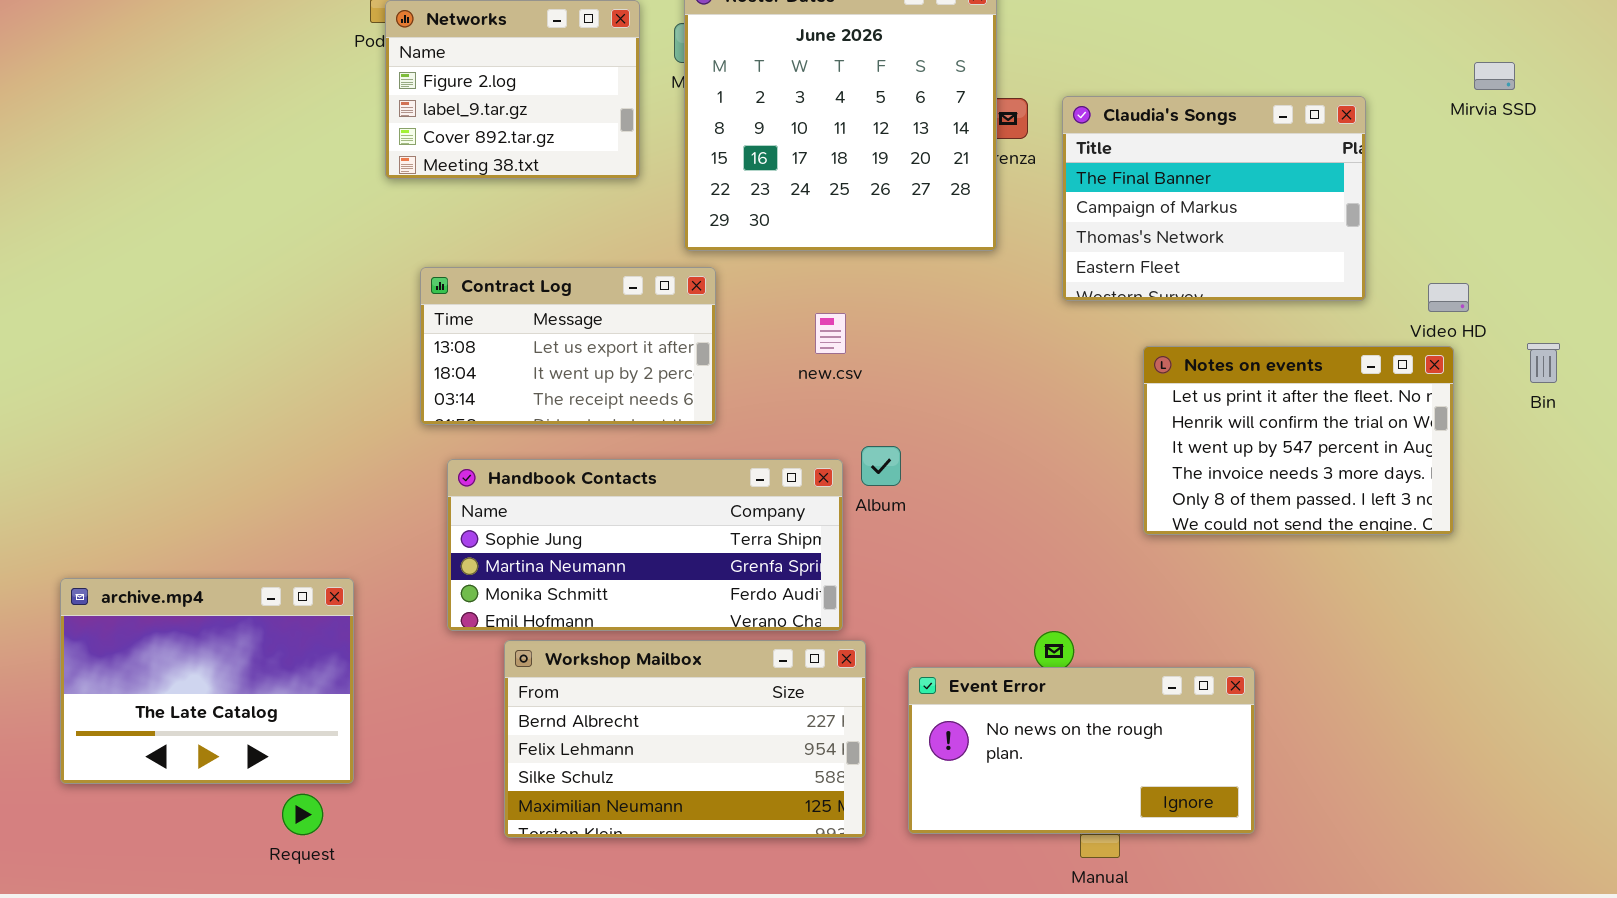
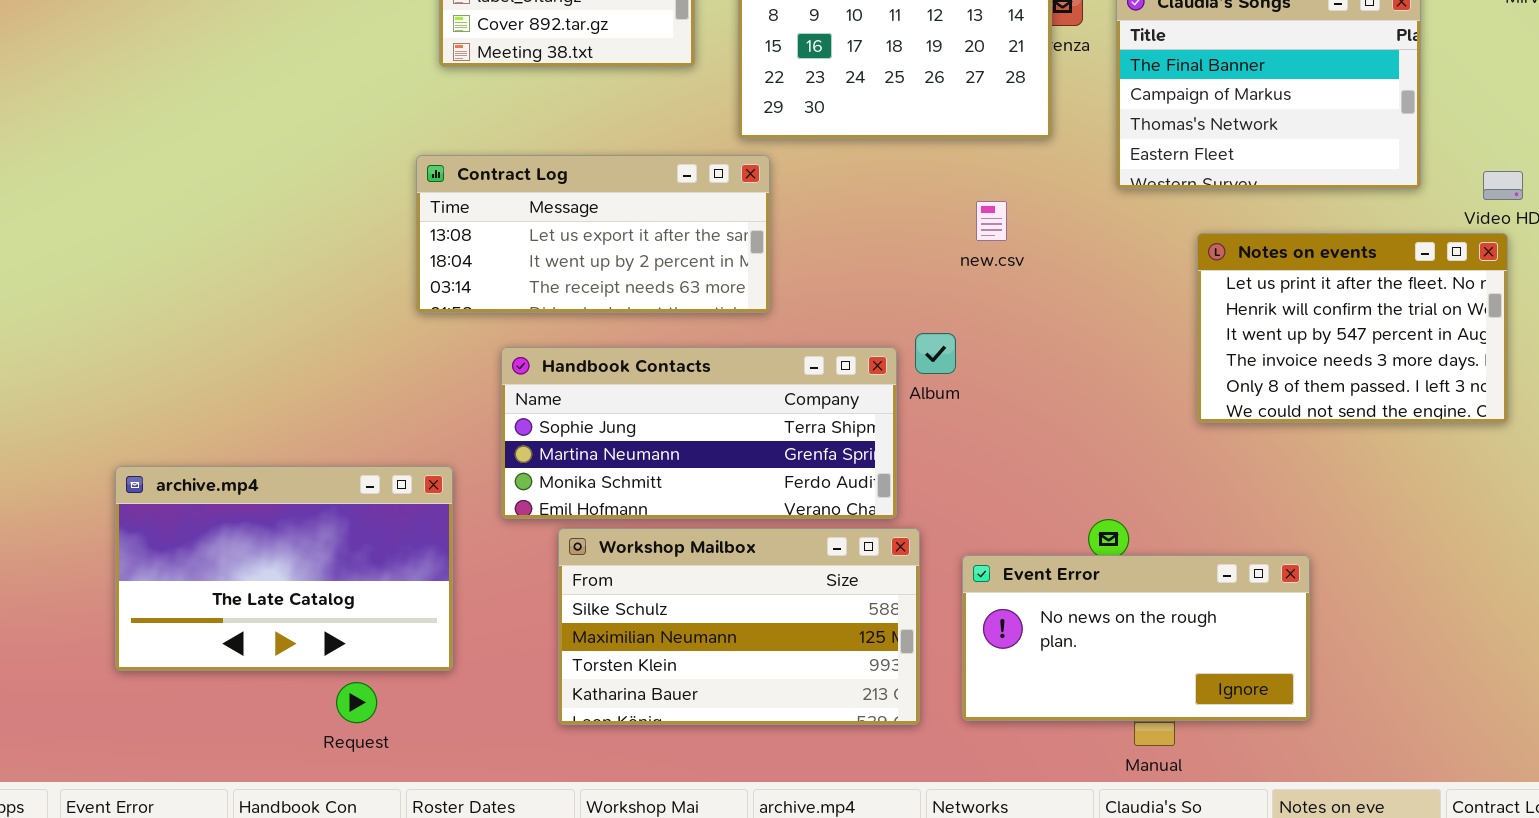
Contract Log: [420,267,716,425] -> [416,155,770,313], resized
new.csv: [815,313,846,354] -> [976,201,1007,241], moved
archive.mp4: [60,578,354,784] -> [115,466,453,671], resized
Workshop Mailbox: [504,640,866,838] -> [558,528,920,725], scrolled down 2 rows

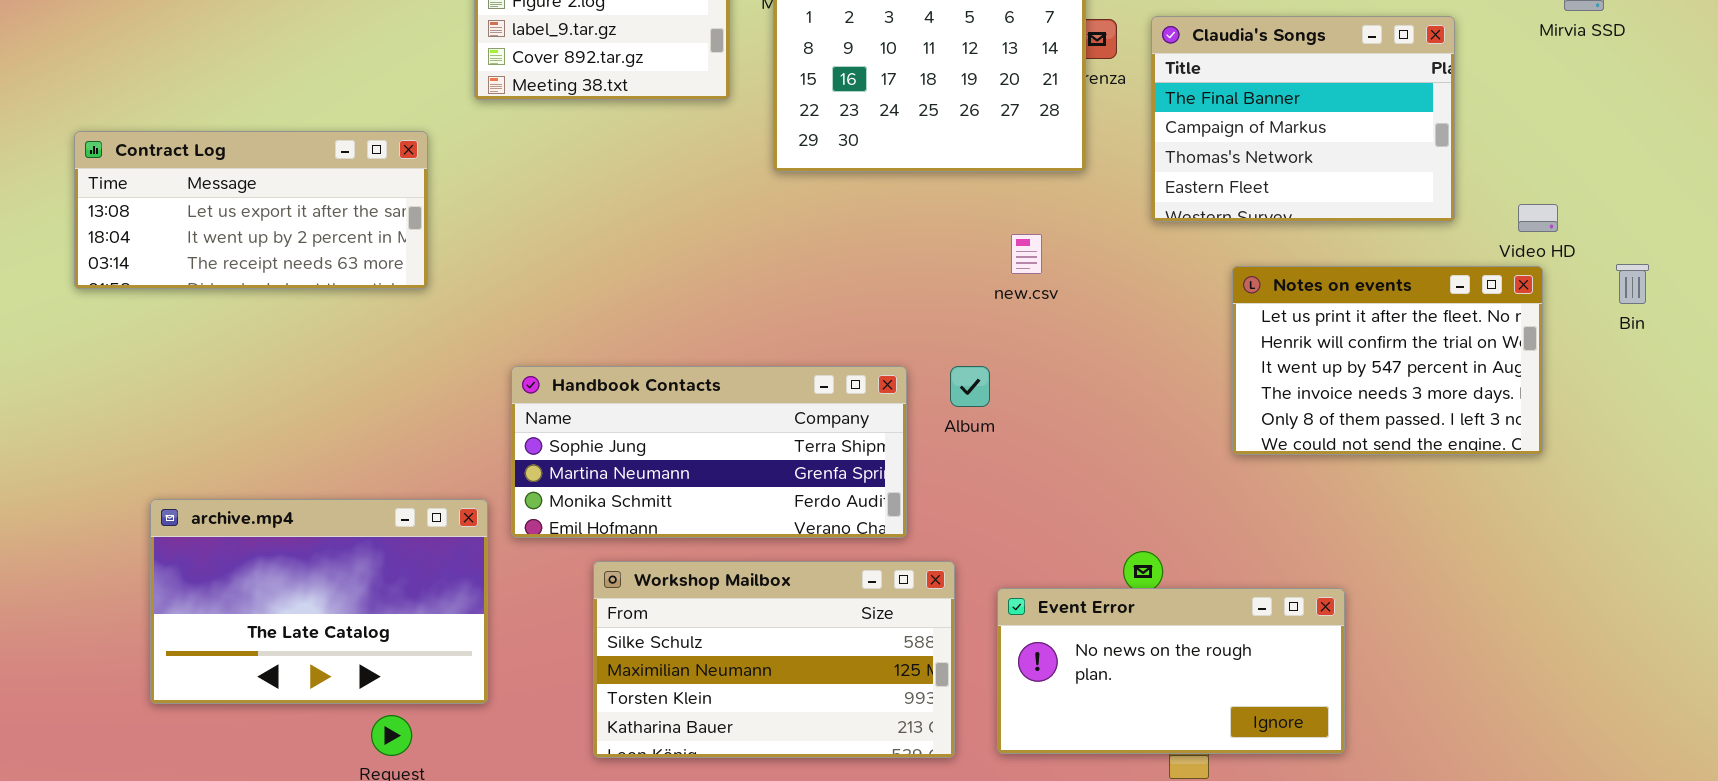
Contract Log: [416,155,770,313] -> [74,131,428,289], moved
Handbook Contacts: [501,347,897,519] -> [511,366,907,538], moved

